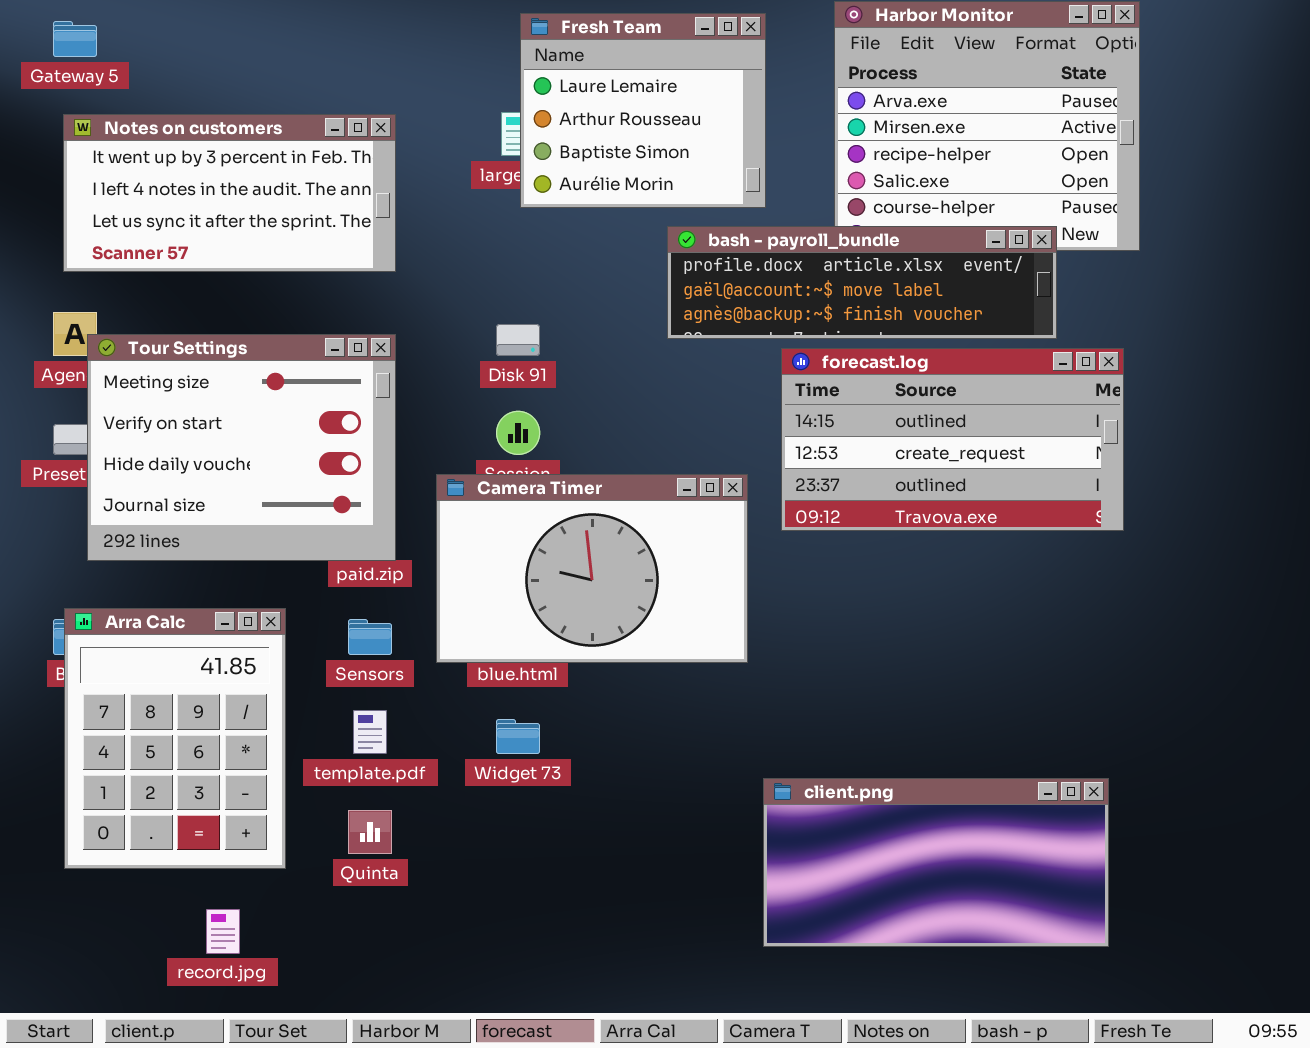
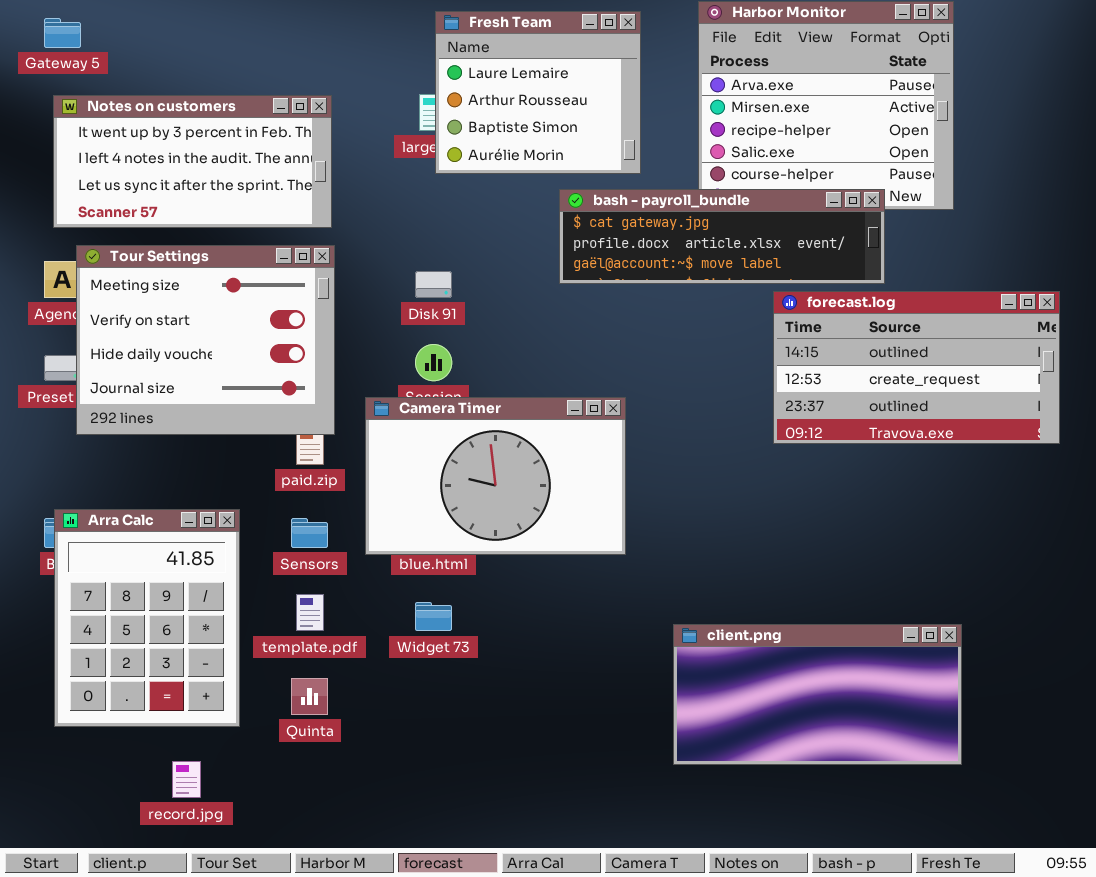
bash - payroll_bundle: [667,226,1057,339] -> [559,189,885,284], scrolled up 1 row
Tour Settings: [87,334,396,561] -> [76,245,335,435], moved
forecast.log: [781,348,1124,531] -> [773,291,1060,444], moved
client.png: [763,778,1109,947] -> [673,624,962,765], moved

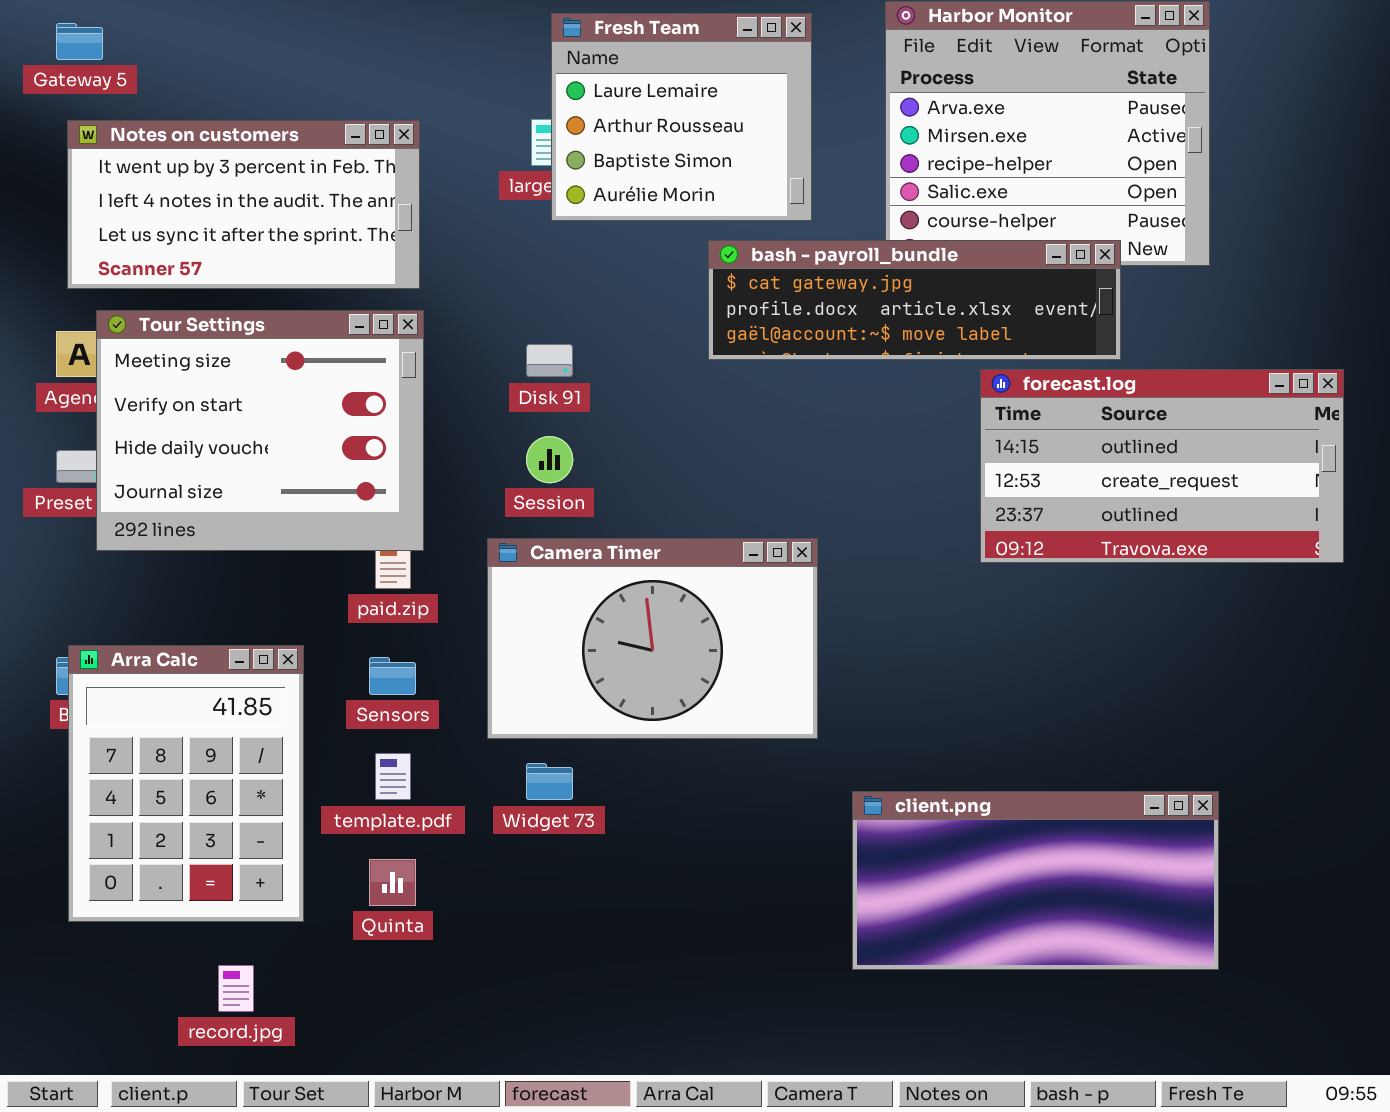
Camera Timer: [365,397,626,555] -> [487,538,818,739], moved

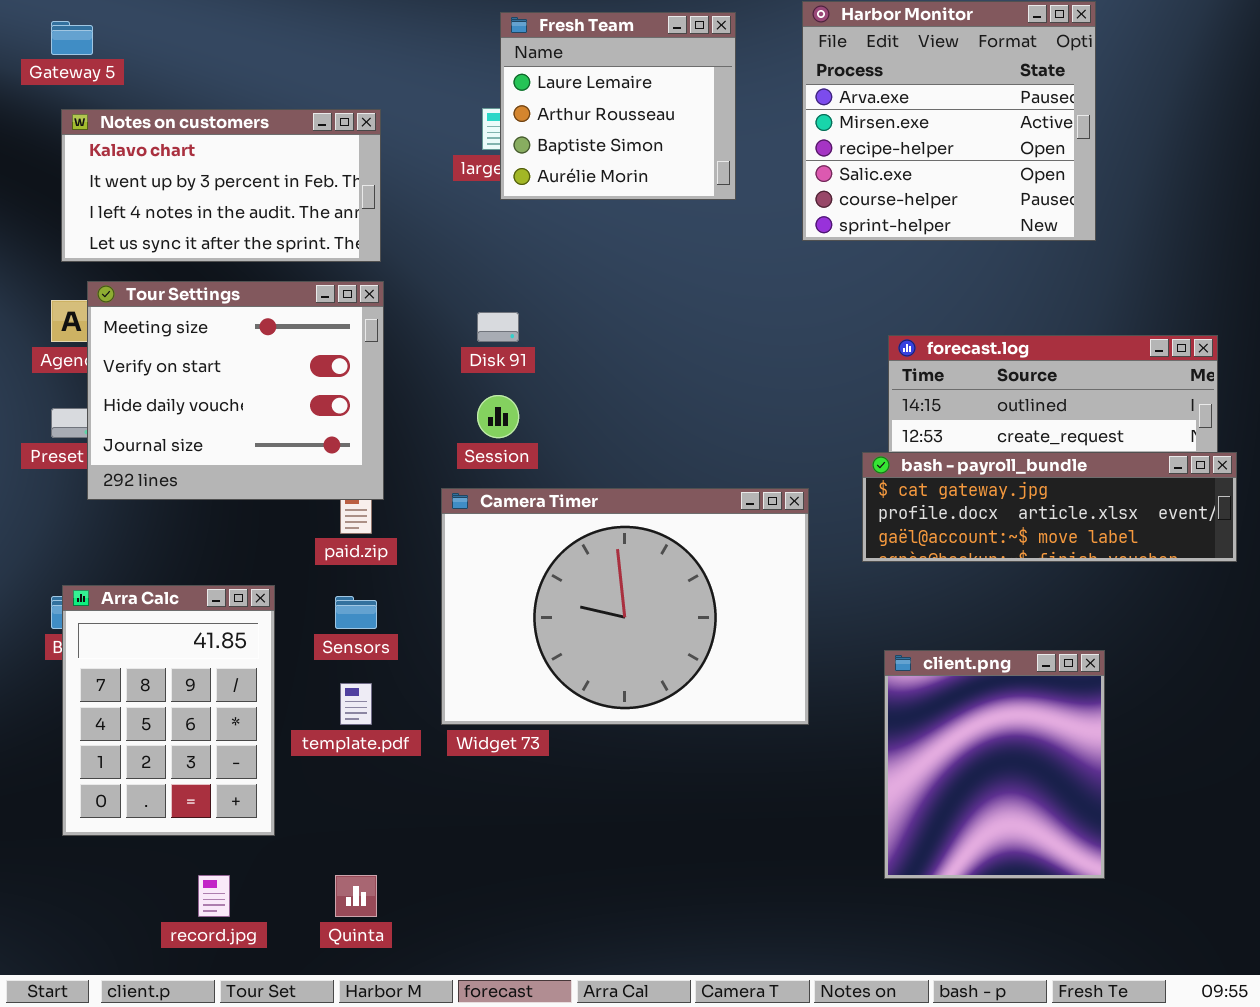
Notes on customers: [67,120,420,289] -> [61,109,381,262], scrolled up 1 row
bash - payroll_bundle: [708,240,1121,360] -> [862,452,1237,562], moved
Camera Timer: [487,538,818,739] -> [441,488,809,725], resized
client.png: [852,791,1219,970] -> [884,650,1105,879], resized
Quinta: [369,859,416,906] -> [335,875,377,917], moved

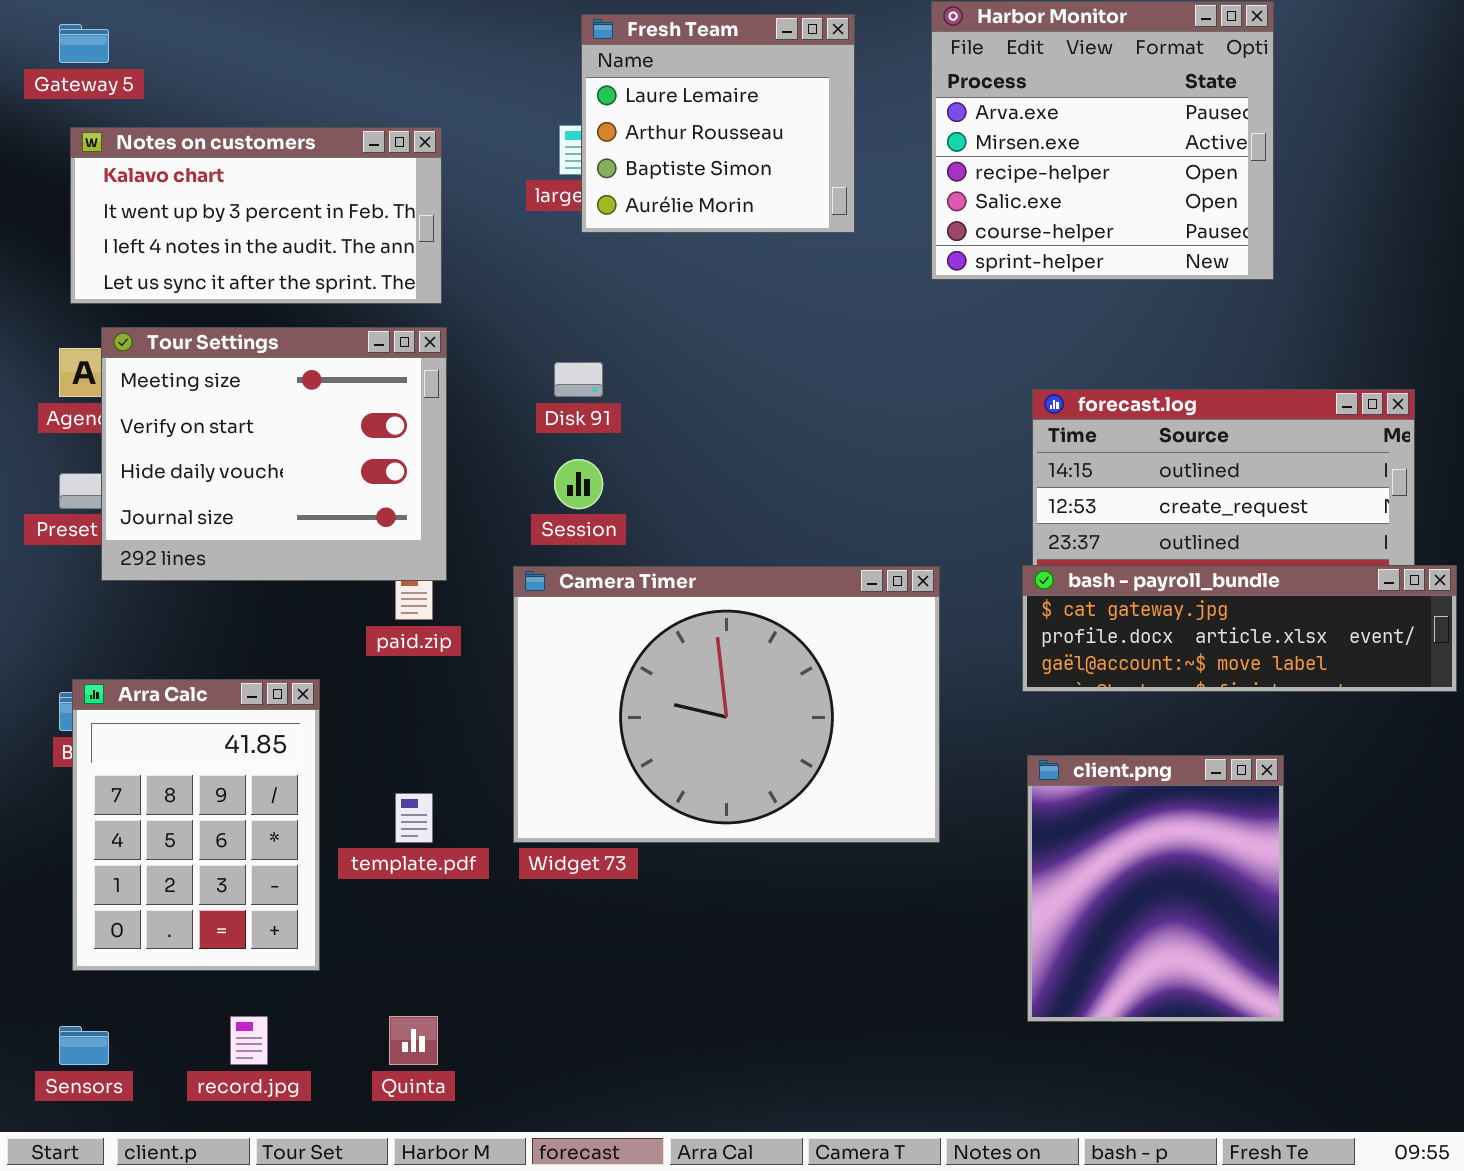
bash - payroll_bundle: [862,452,1237,562] -> [1022,565,1457,692], moved
Sensors: [335,596,377,629] -> [59,1026,109,1065], moved

